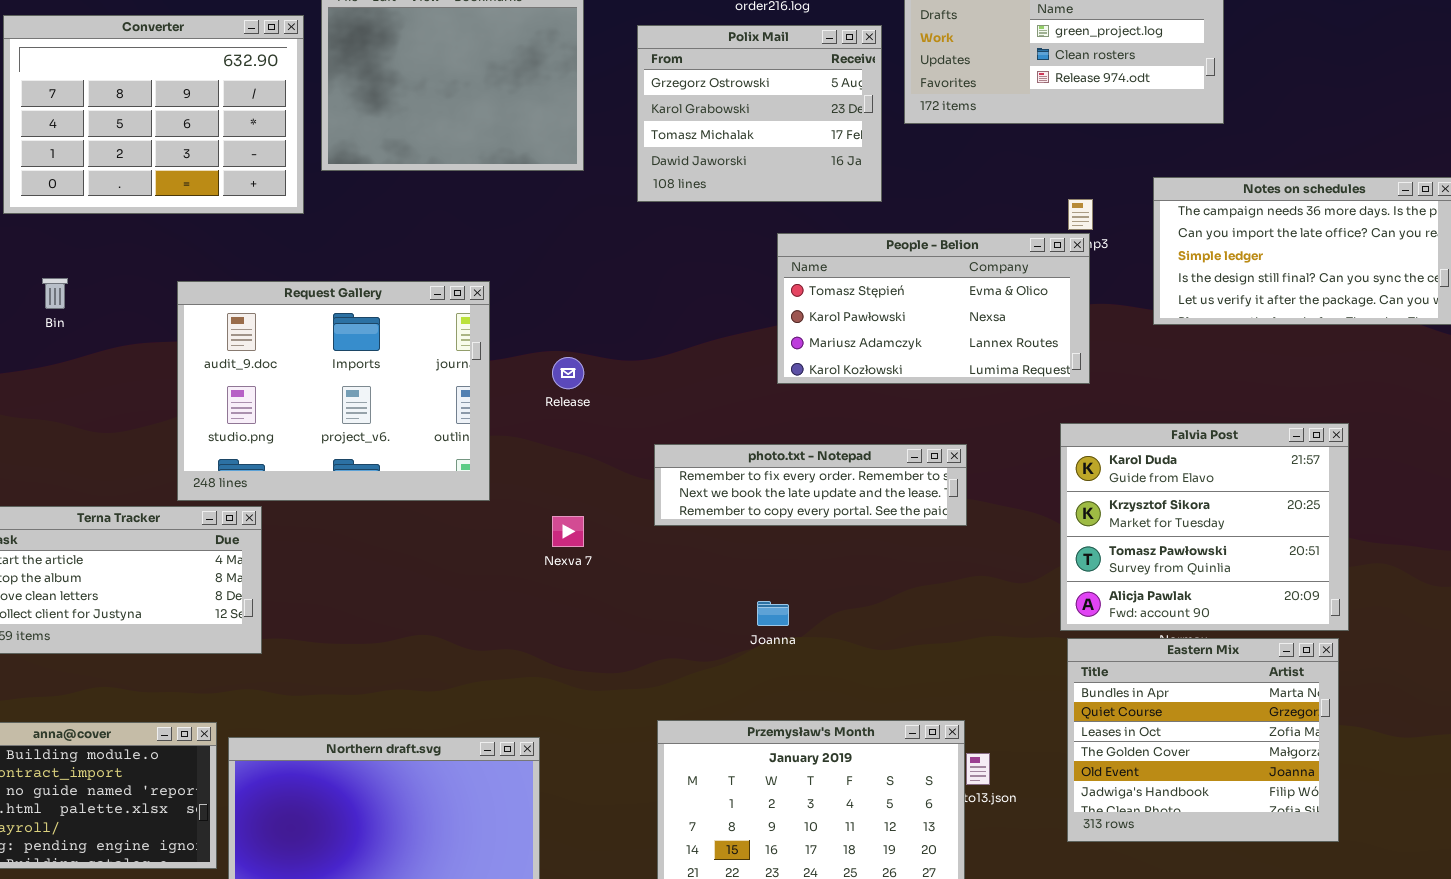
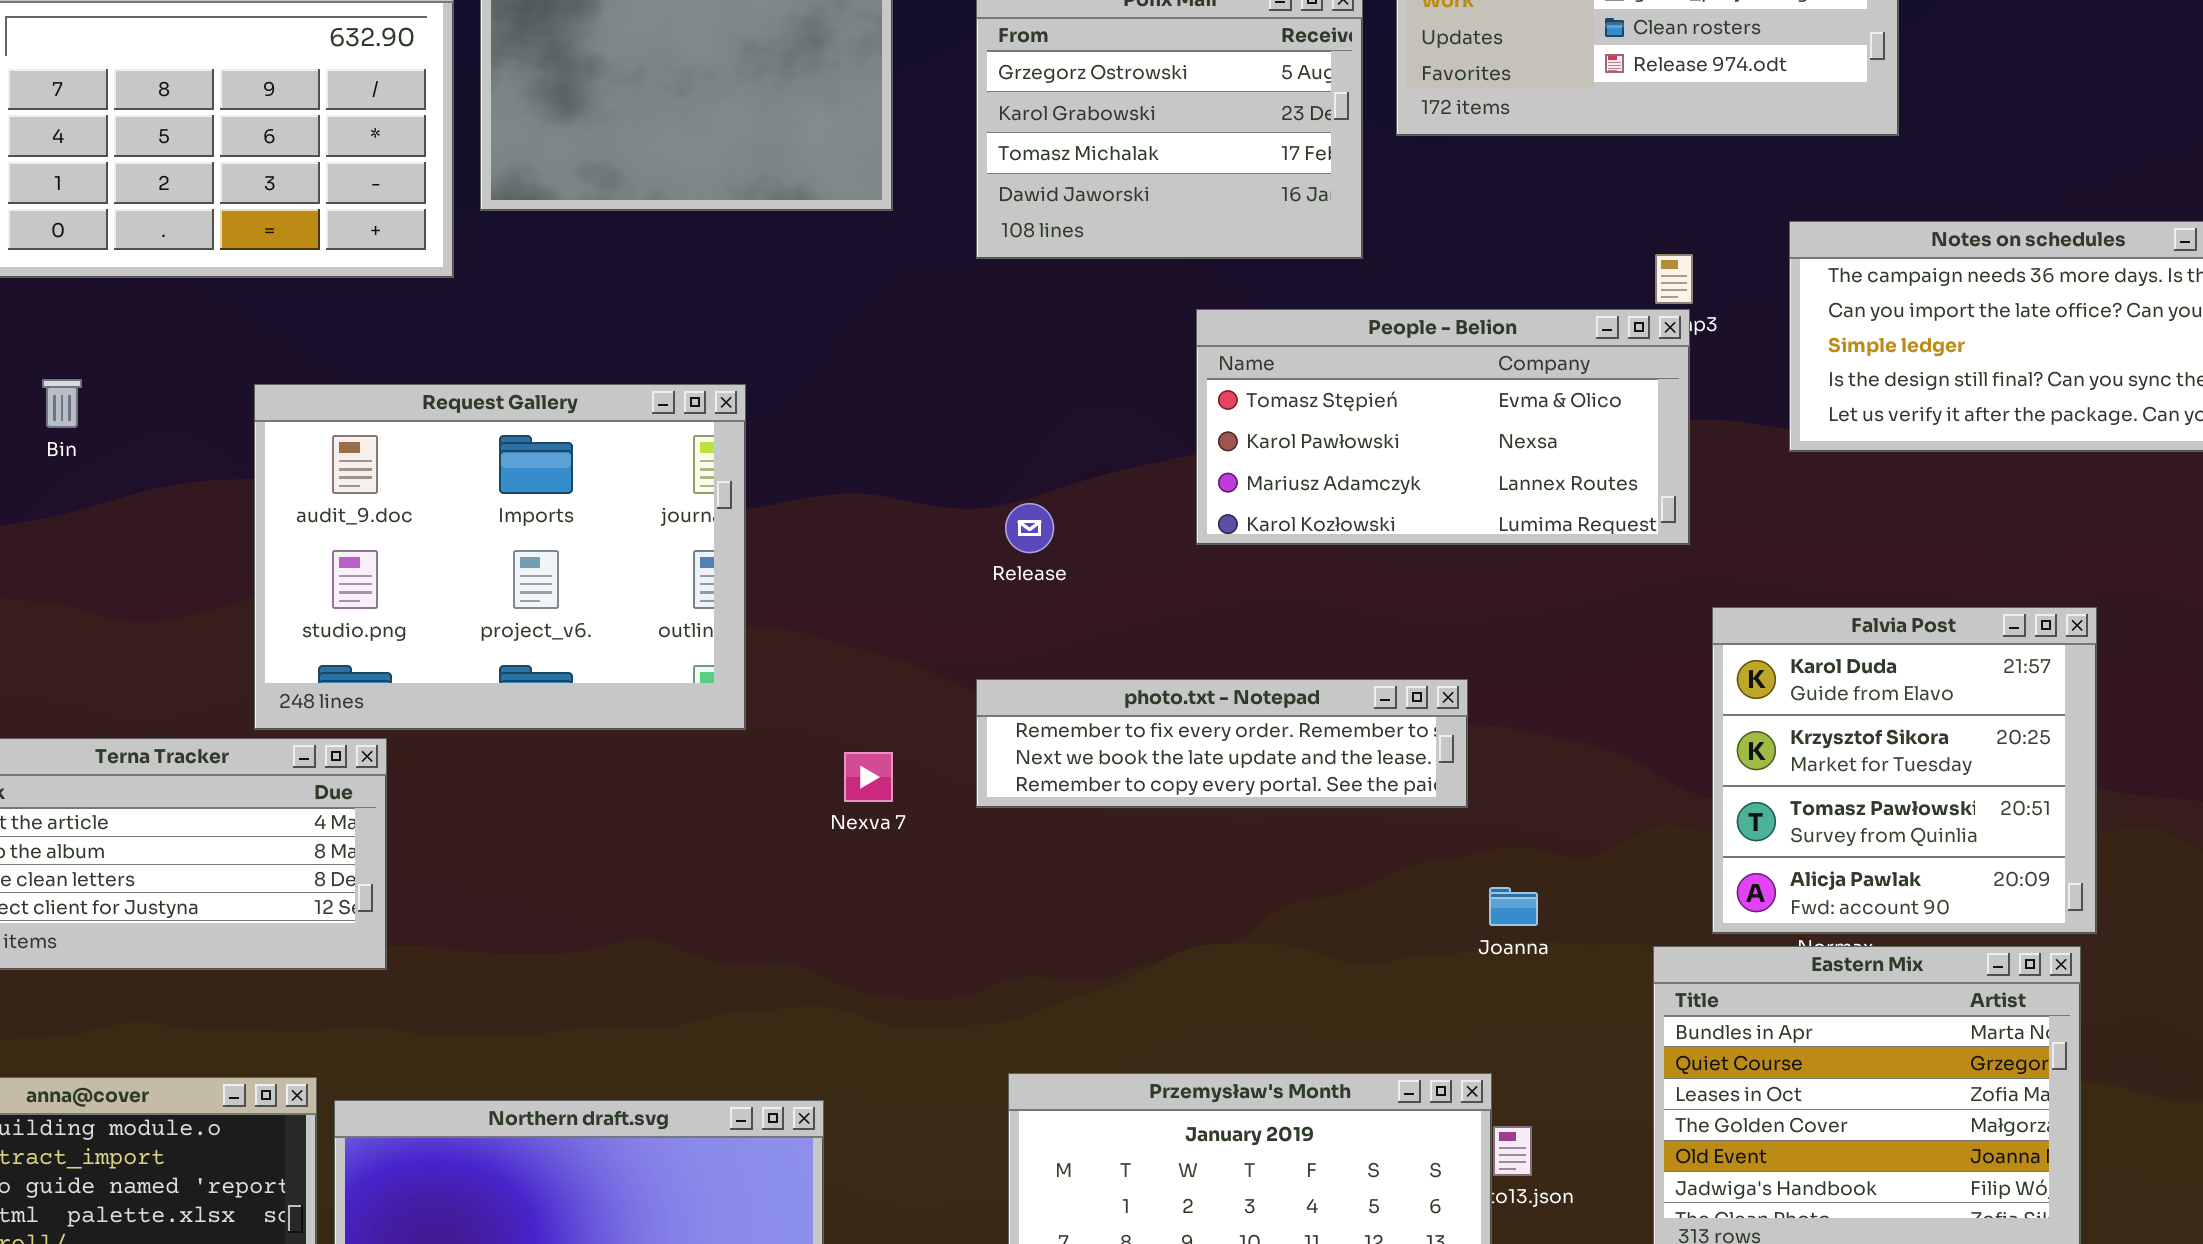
Release: [552,357,584,389] -> [1005,503,1054,553], moved
Falvia Post: [1060,423,1349,631] -> [1712,607,2097,934], resized
photo.txt - Notepad: [654,444,967,526] -> [976,679,1468,808], moved
Joanna: [757,601,789,626] -> [1489,887,1538,926], moved

